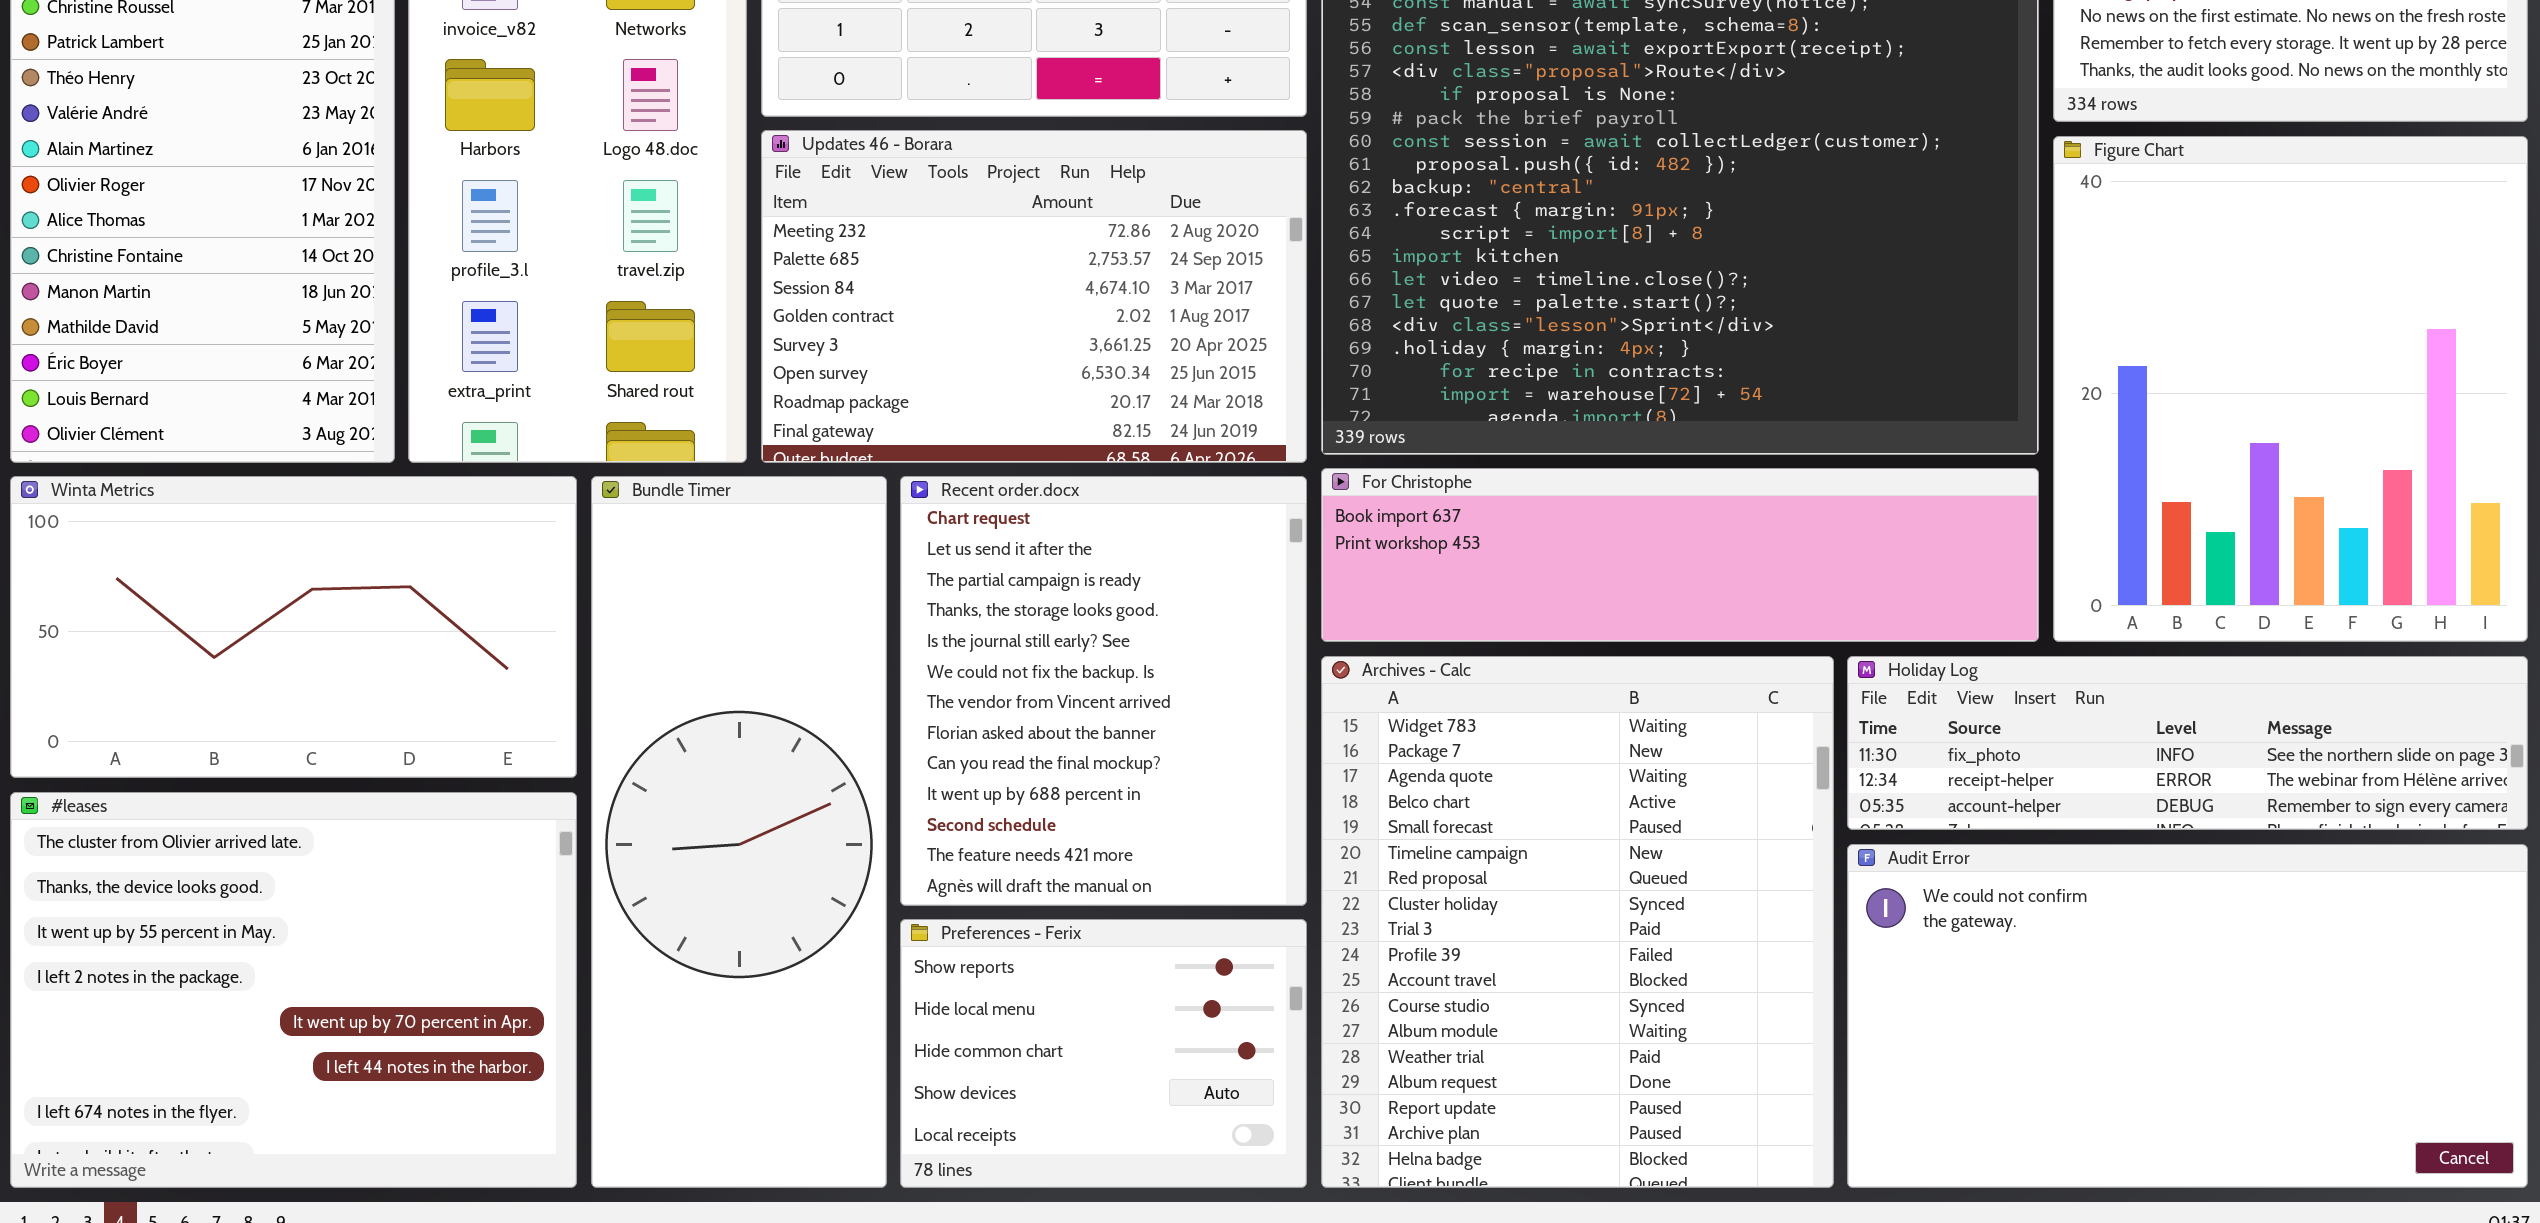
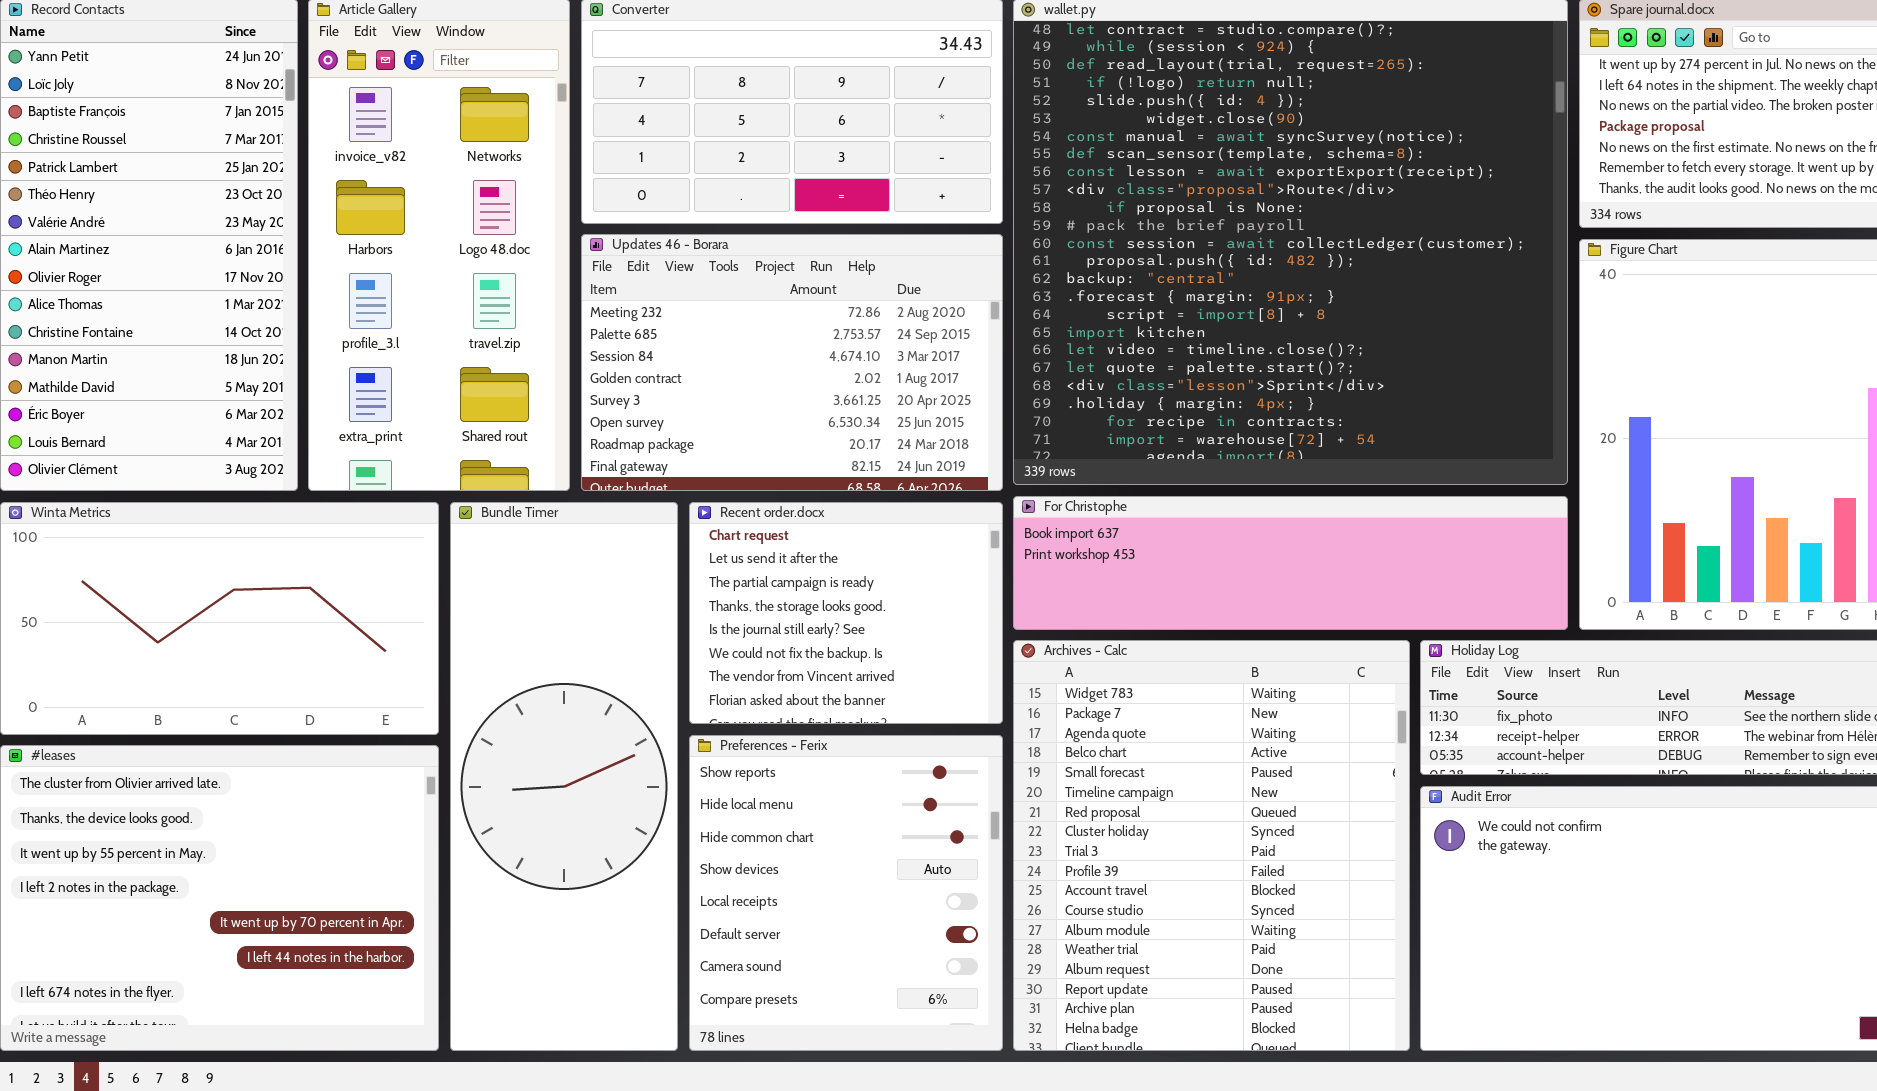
Recent order.docx: [900,476,1307,906] -> [689,502,1003,724], resized
Preferences - Ferix: [900,919,1307,1188] -> [689,735,1003,1051], resized

